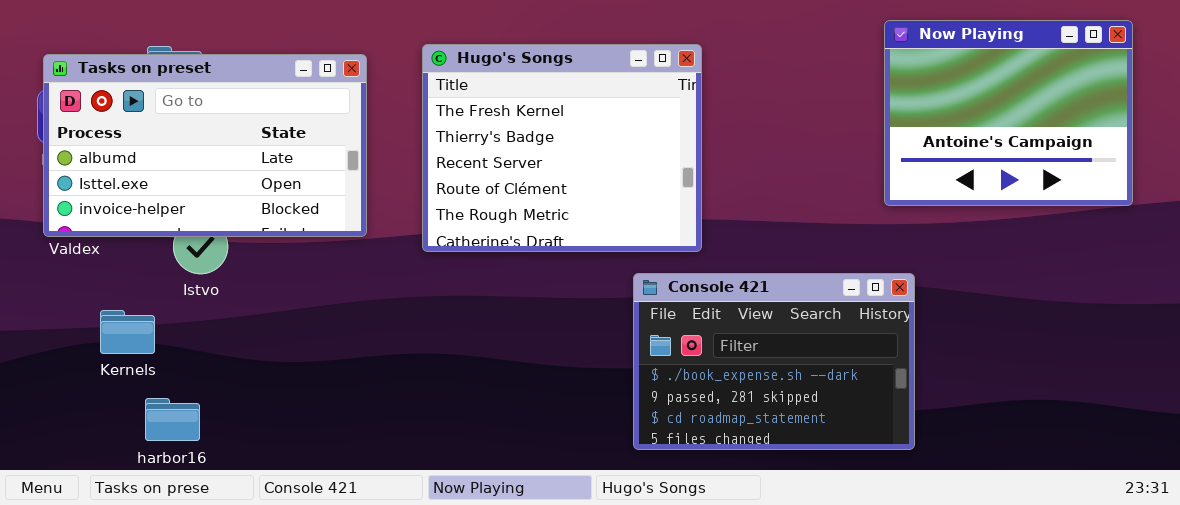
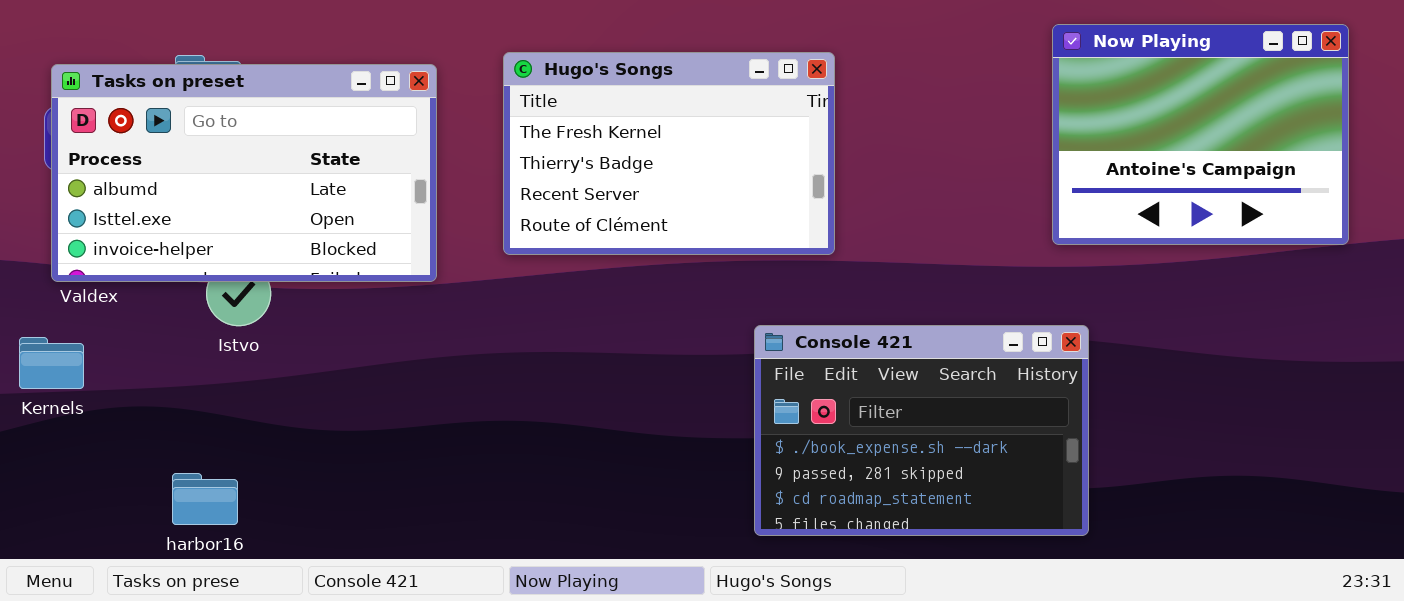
Hugo's Songs: [422,44,702,252] -> [503,52,835,255], resized
Kernels: [100,310,155,354] -> [19,337,84,389], moved

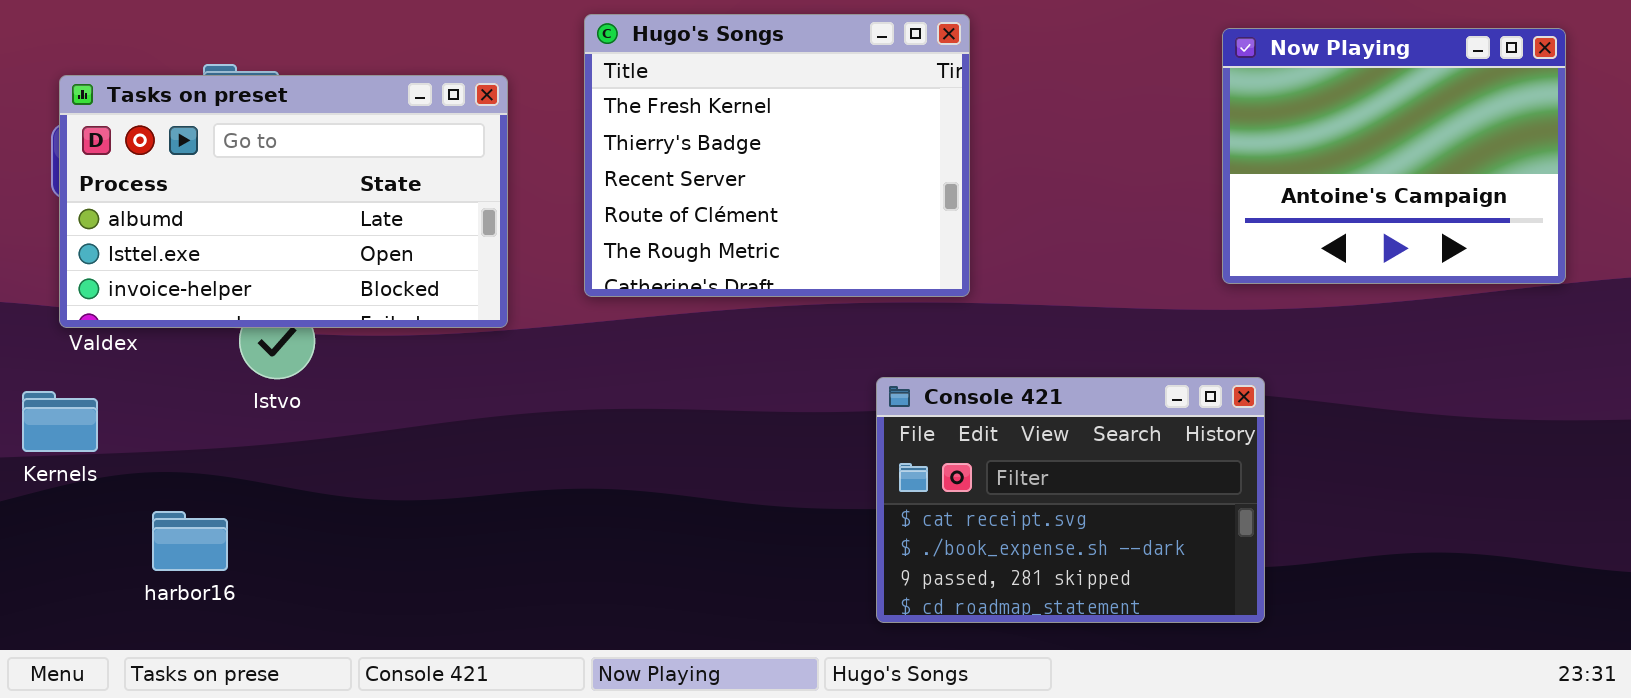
Hugo's Songs: [503,52,835,255] -> [584,14,970,297], resized
Console 421: [754,325,1089,536] -> [876,377,1265,623], scrolled up 1 row
harbor16: [172,473,238,525] -> [152,511,228,571], moved

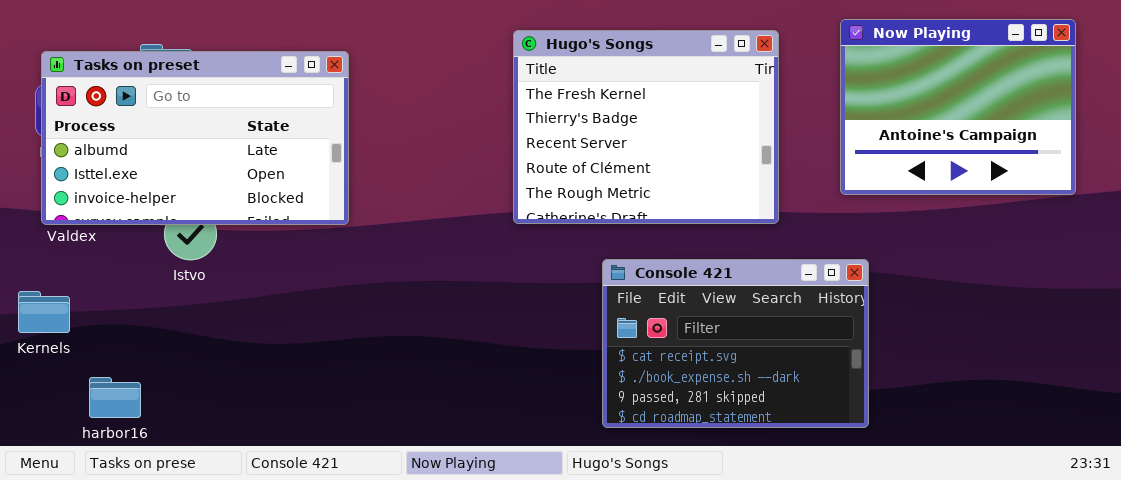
Hugo's Songs: [584,14,970,297] -> [513,30,779,224], moved
Kernels: [22,391,98,452] -> [18,291,70,333], moved
harbor16: [152,511,228,571] -> [89,377,141,418], moved

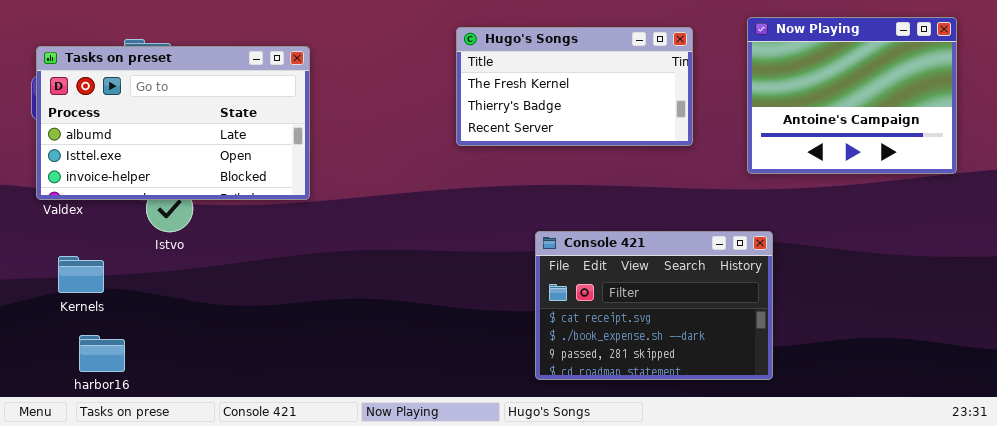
Hugo's Songs: [513,30,779,224] -> [456,27,693,146], resized
Kernels: [18,291,70,333] -> [58,256,104,293], moved

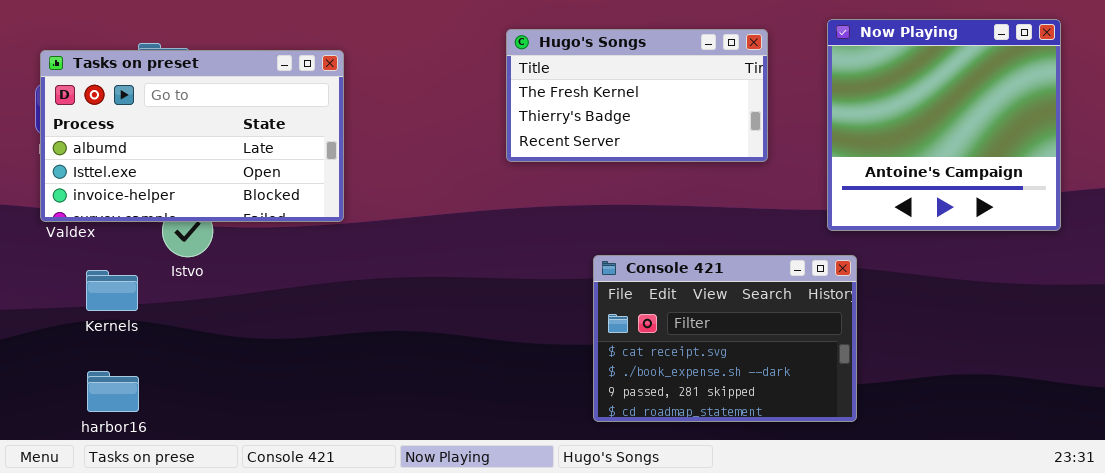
Now Playing: [747,17,957,174] -> [827,19,1061,231], resized
Kernels: [58,256,104,293] -> [86,270,138,311], moved

